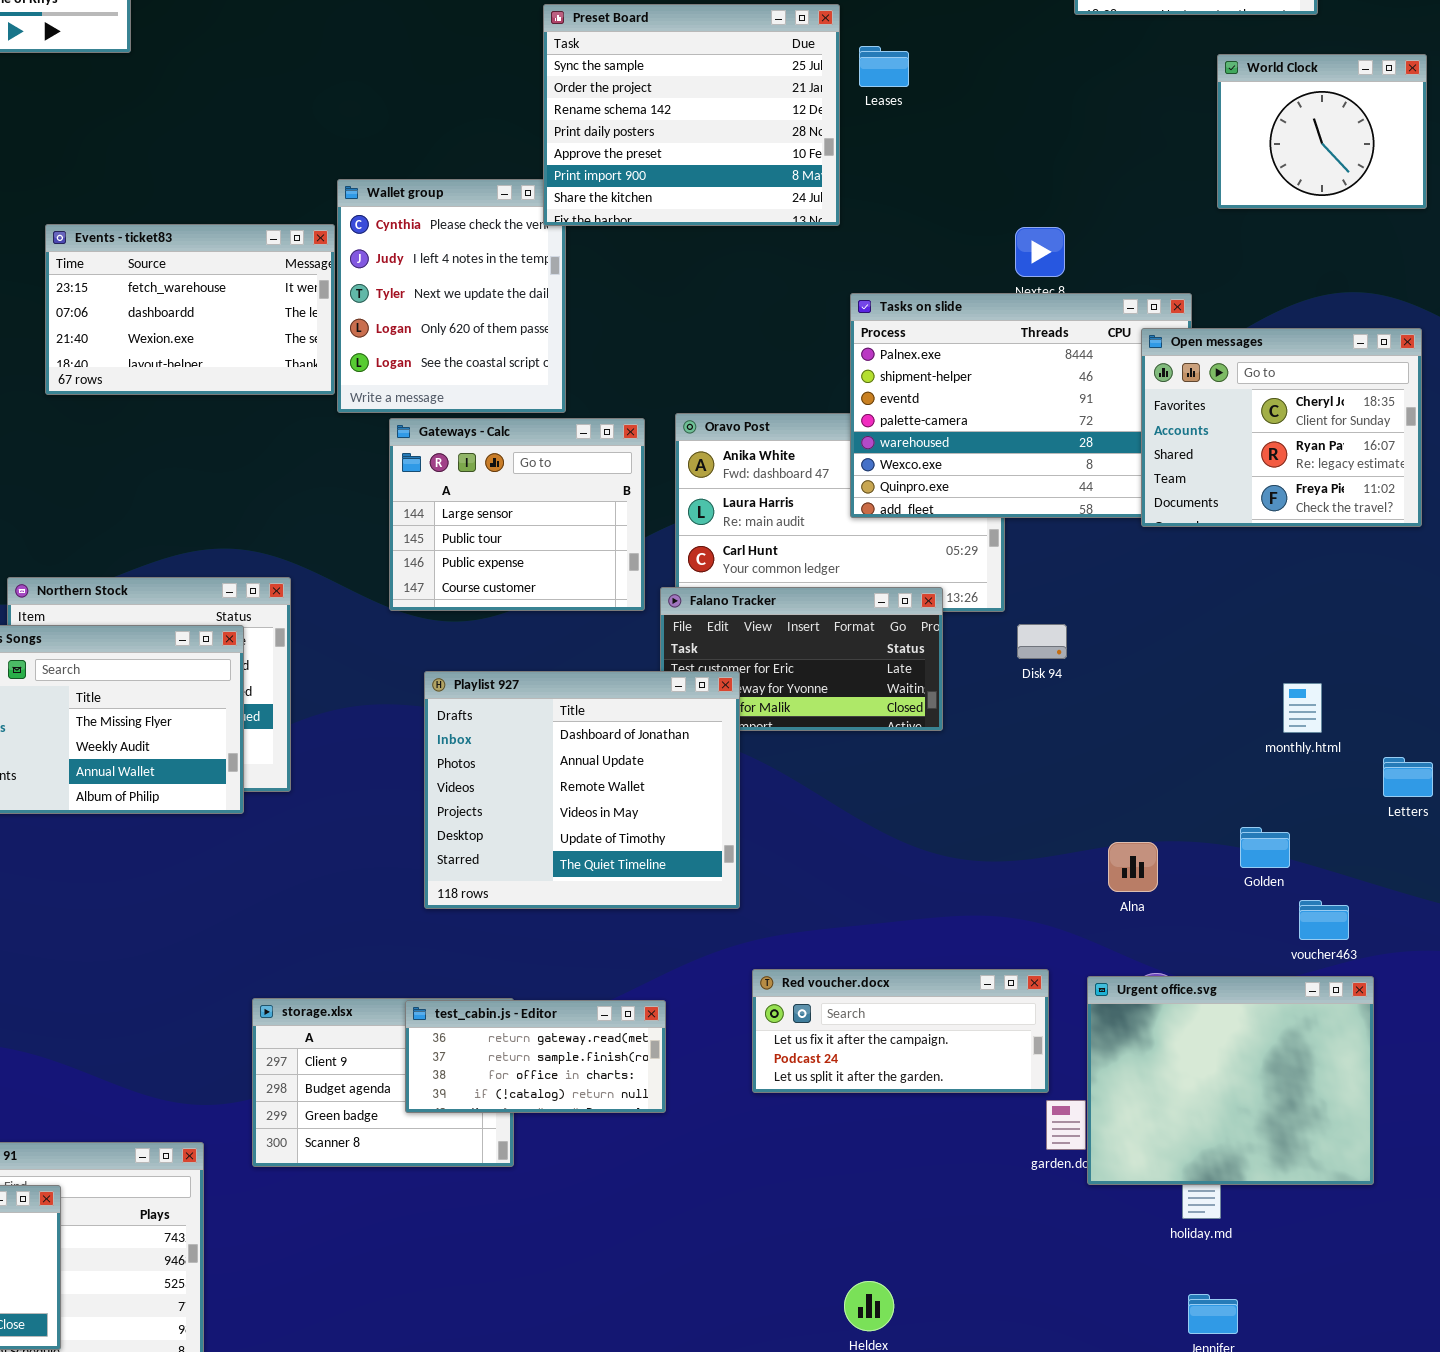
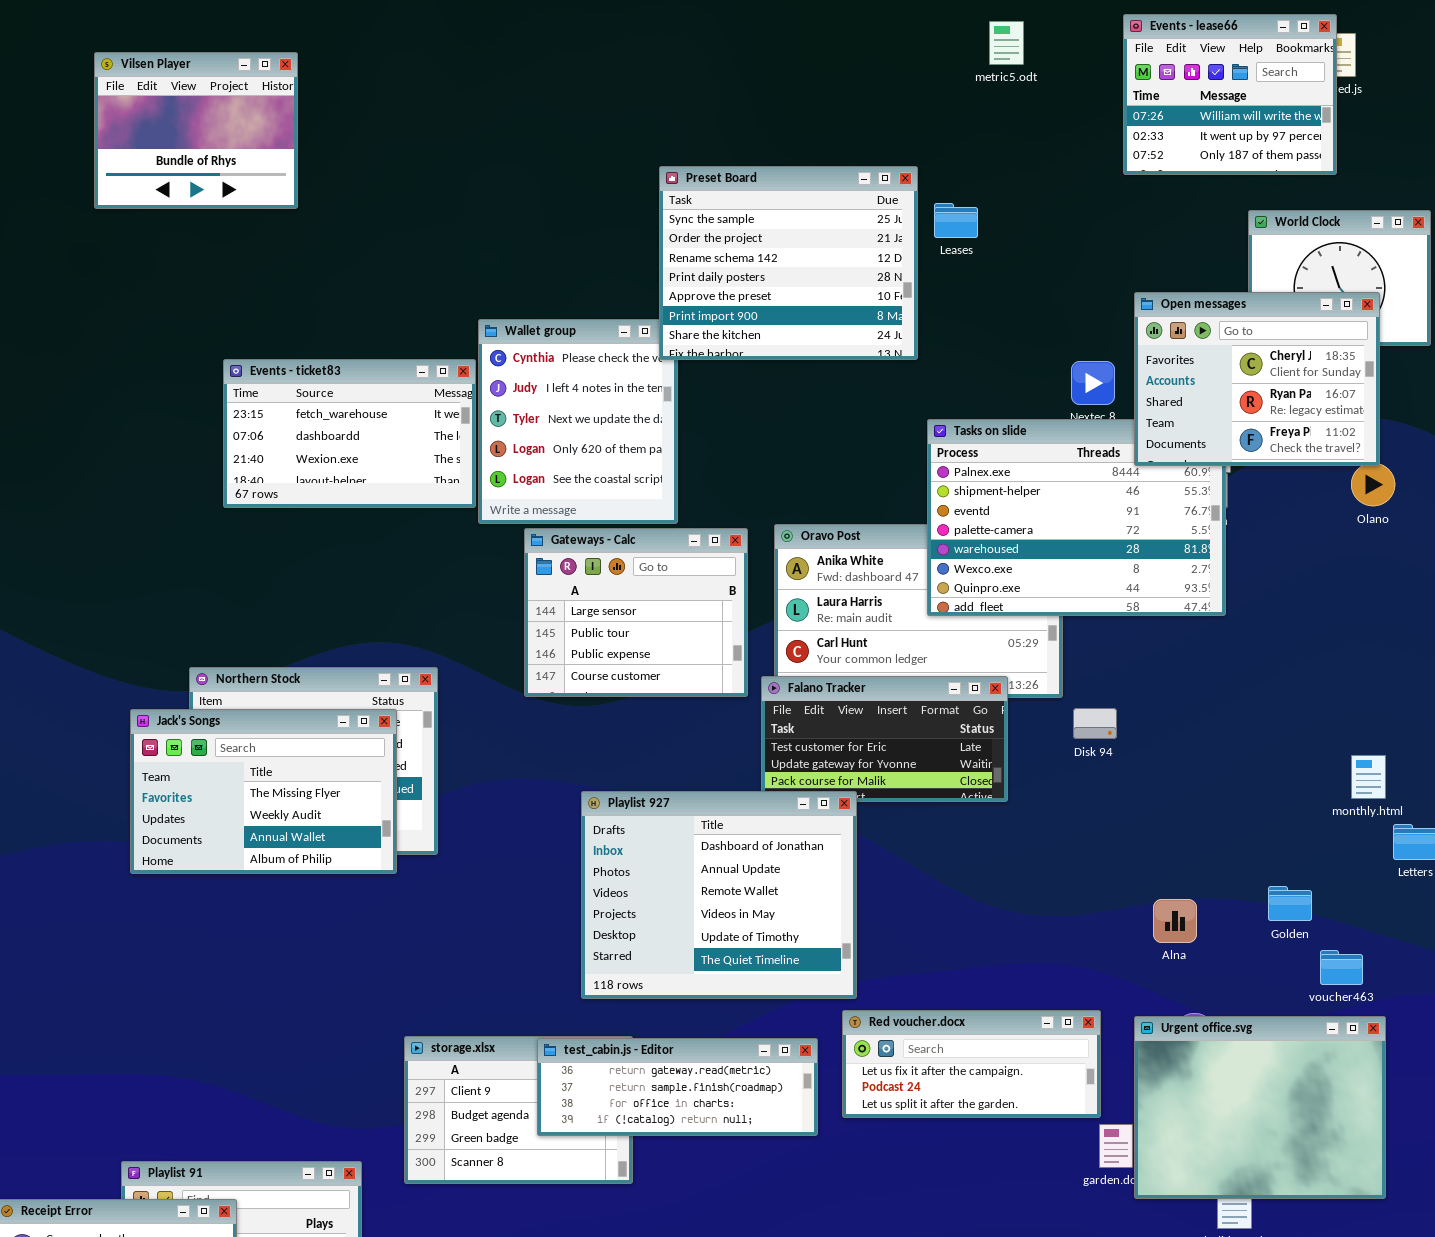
Open messages: [1141,328,1422,527] -> [1134,292,1380,466], moved
Playlist 927: [424,671,740,909] -> [581,791,857,999], moved
monthly.html: [1283,683,1322,733] -> [1351,755,1386,799], moved
test_cabin.js - Editor: [405,1000,666,1113] -> [537,1038,818,1136], resized

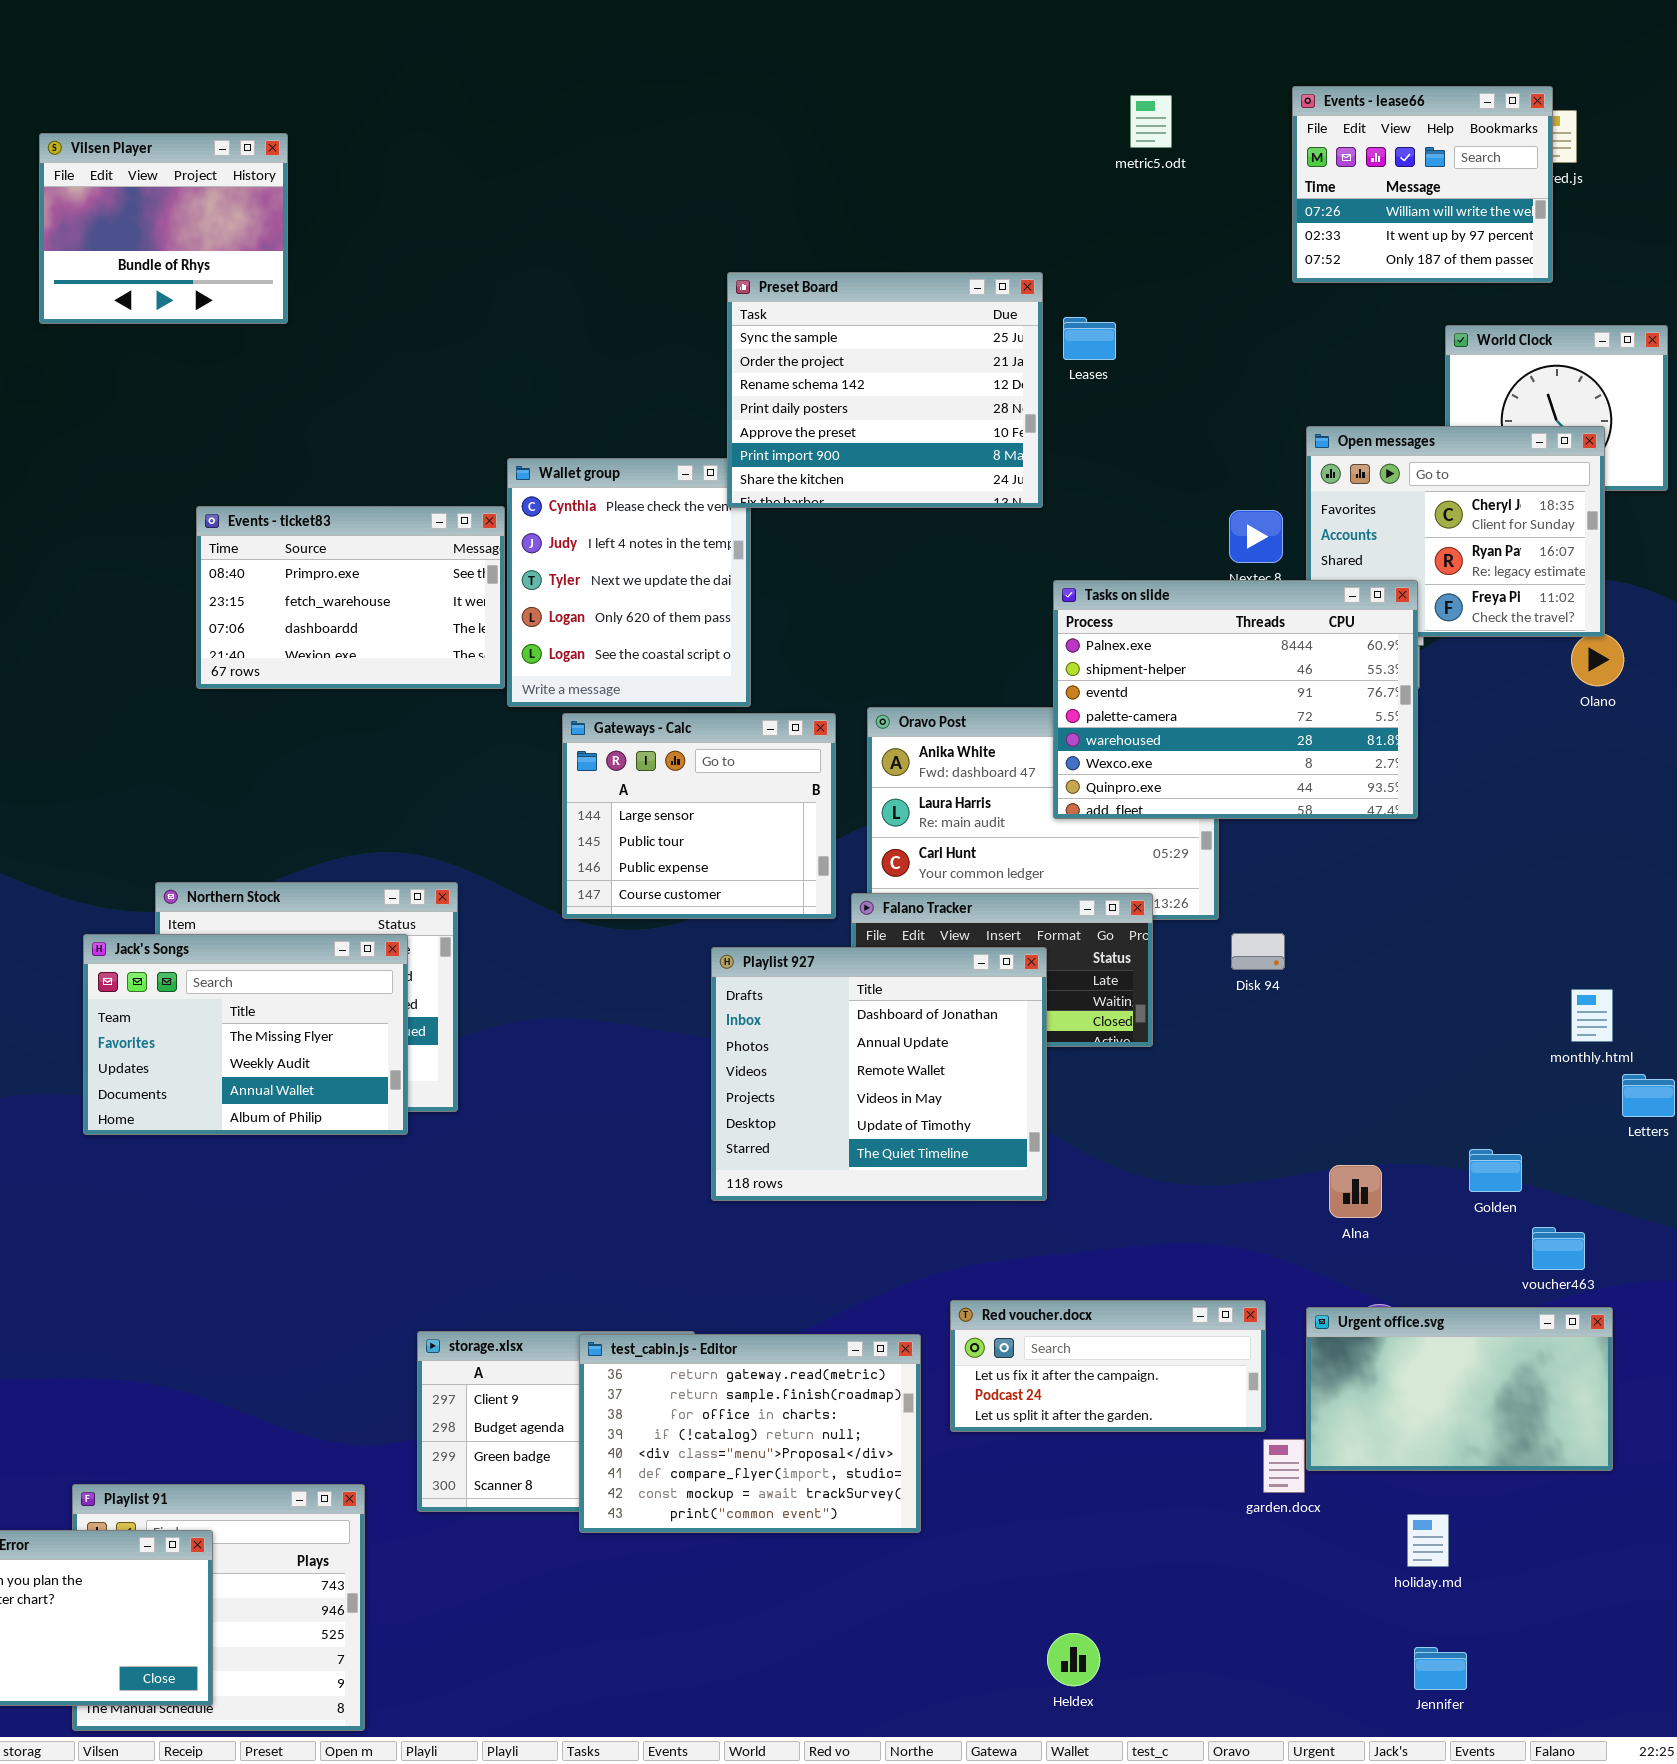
Events - ticket83: [223,359,476,508] -> [196,506,505,689], scrolled up 1 row
Tasks on slide: [927,419,1226,616] -> [1053,580,1418,819], raised
Playlist 927: [581,791,857,999] -> [711,947,1047,1201], moved
Urgent office.svg: [1134,1016,1386,1199] -> [1306,1307,1613,1471], resized
test_cabin.js - Editor: [537,1038,818,1136] -> [579,1334,921,1533], resized

